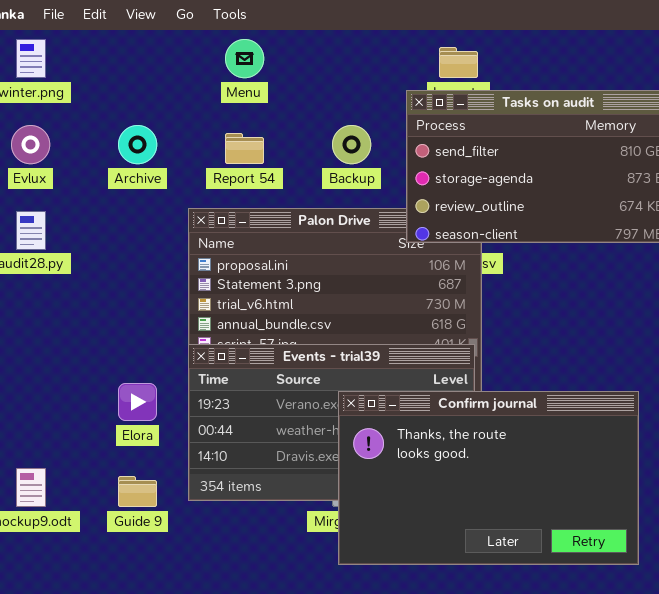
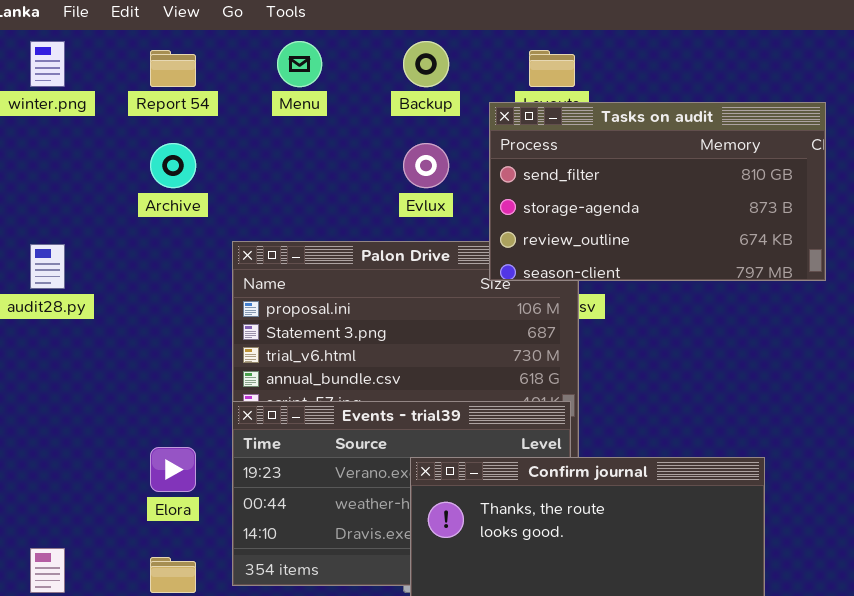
Evlux: [11,125,50,164] -> [403,143,449,188], moved
Backup: [332,125,371,164] -> [403,41,449,87], moved
Report 54: [225,133,264,164] -> [150,50,196,87], moved

